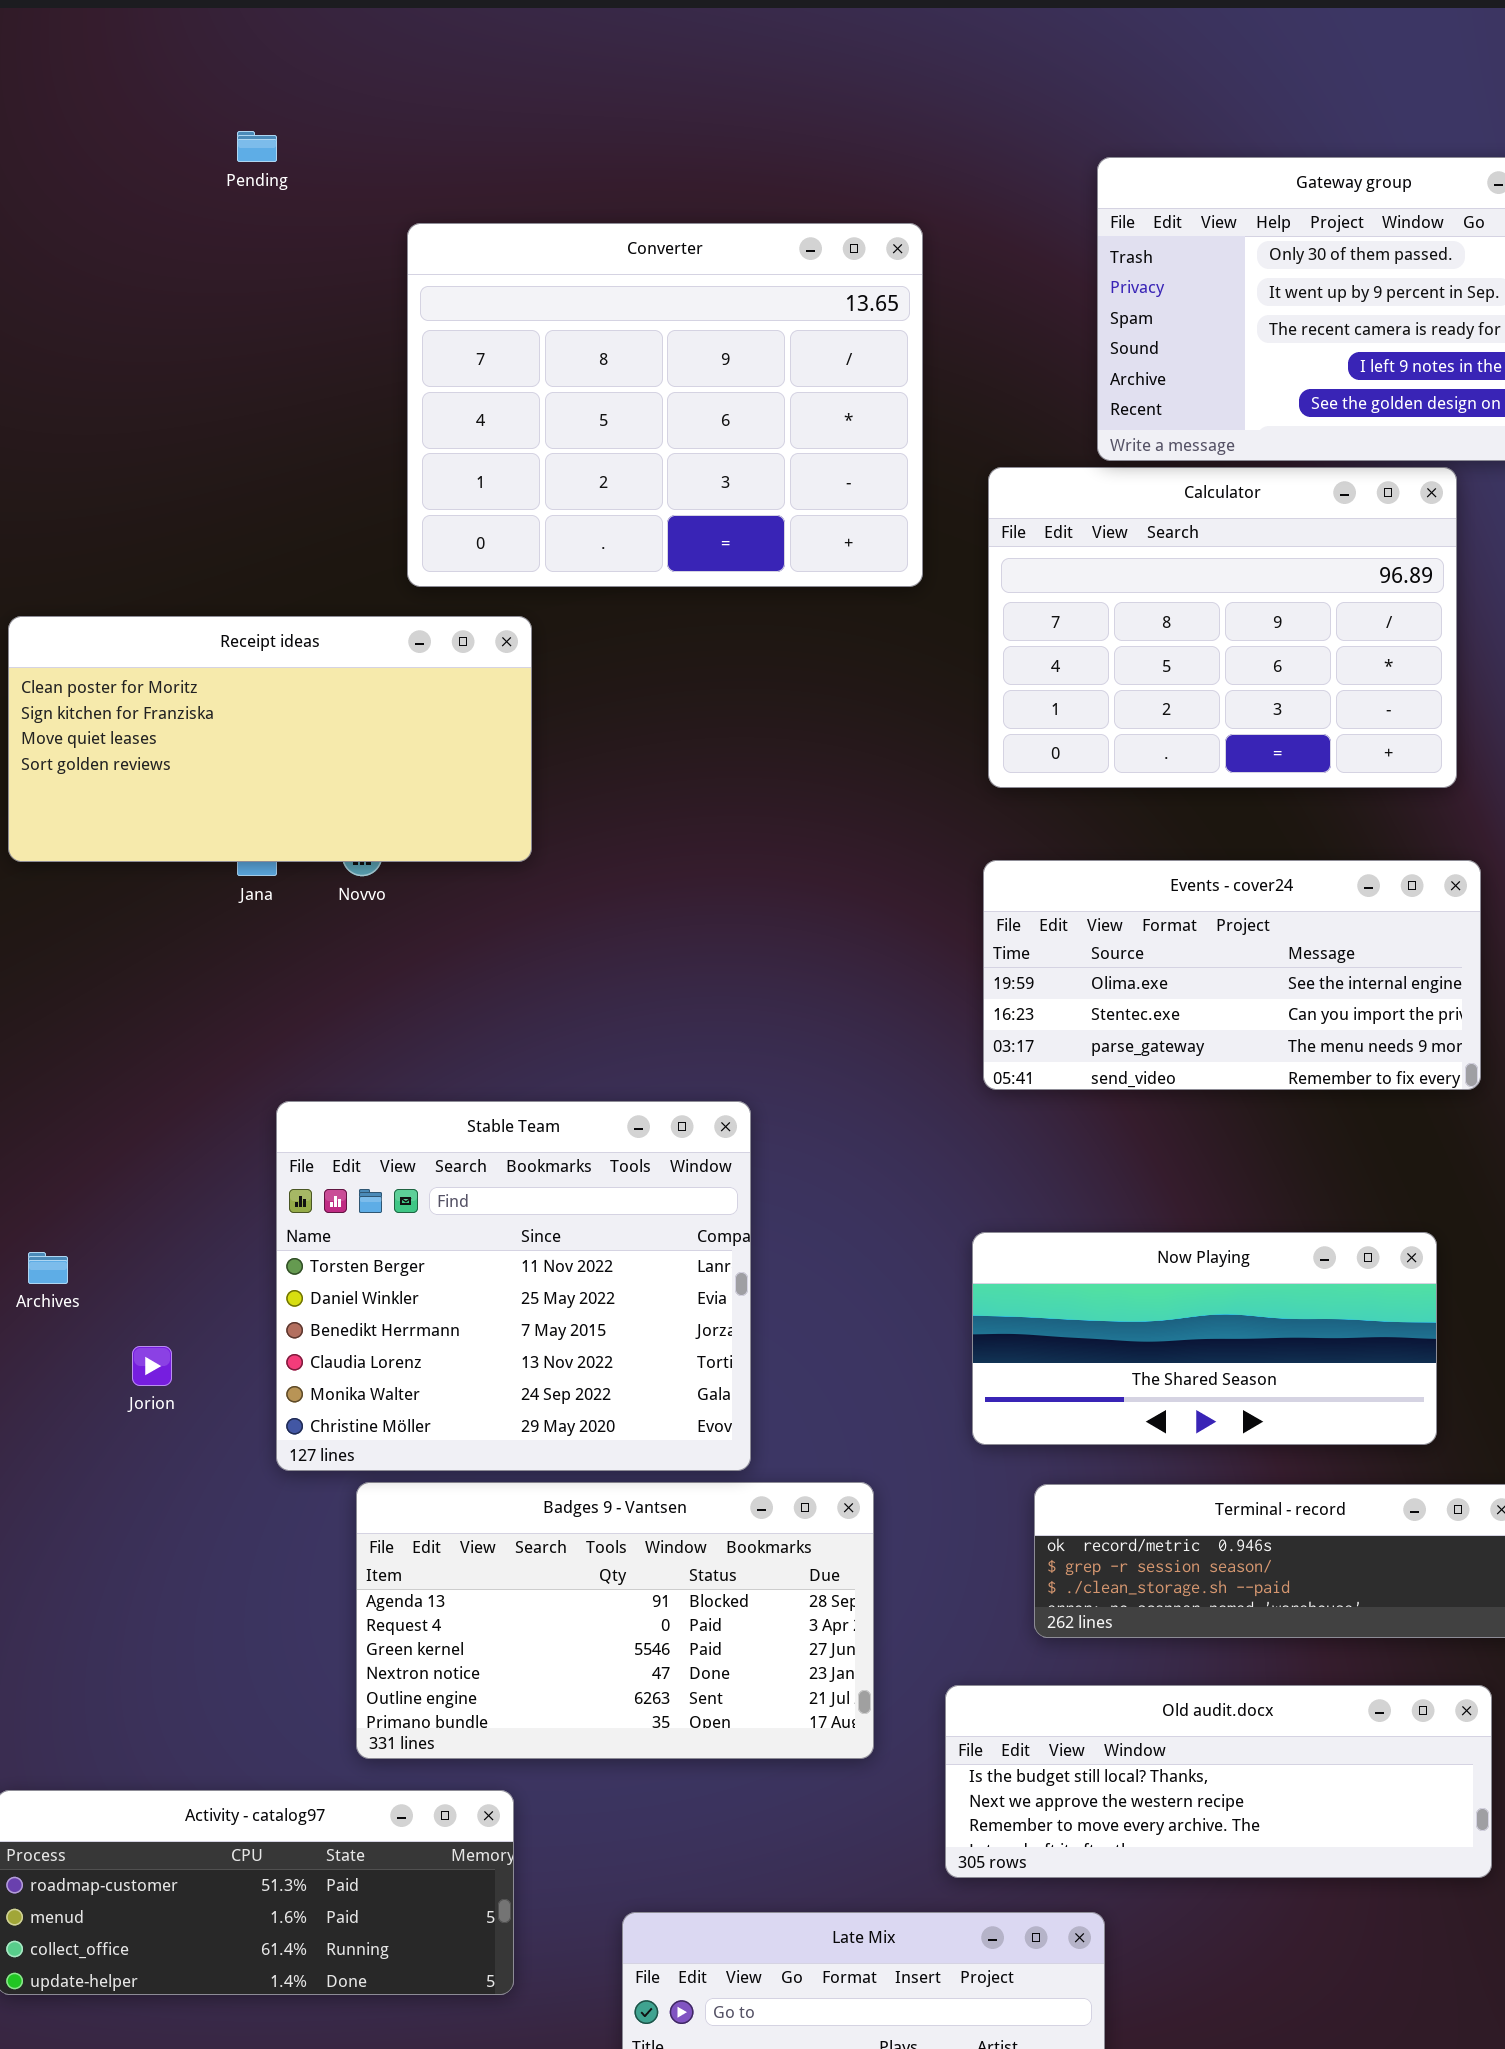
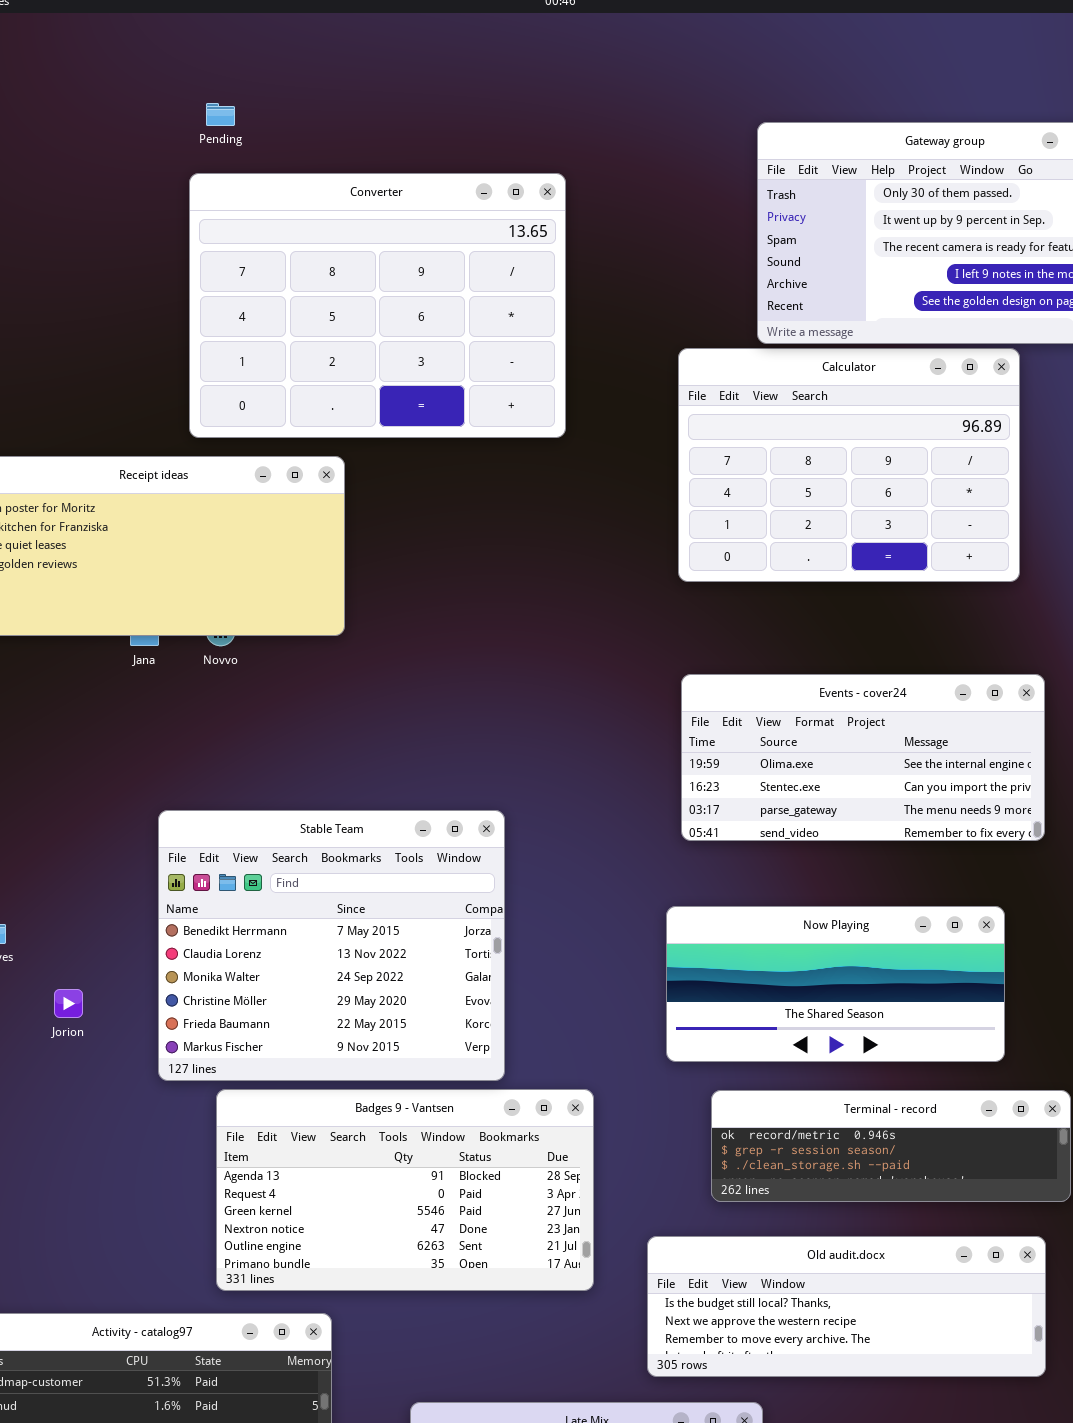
Pending: [237,131,277,162] -> [206,103,235,126], moved
Converter: [407,223,923,587] -> [189,173,566,438], moved
Events - cover24: [983,860,1481,1090] -> [681,674,1045,841], moved
Stable Team: [276,1101,751,1471] -> [158,810,505,1081], scrolled down 2 rows

